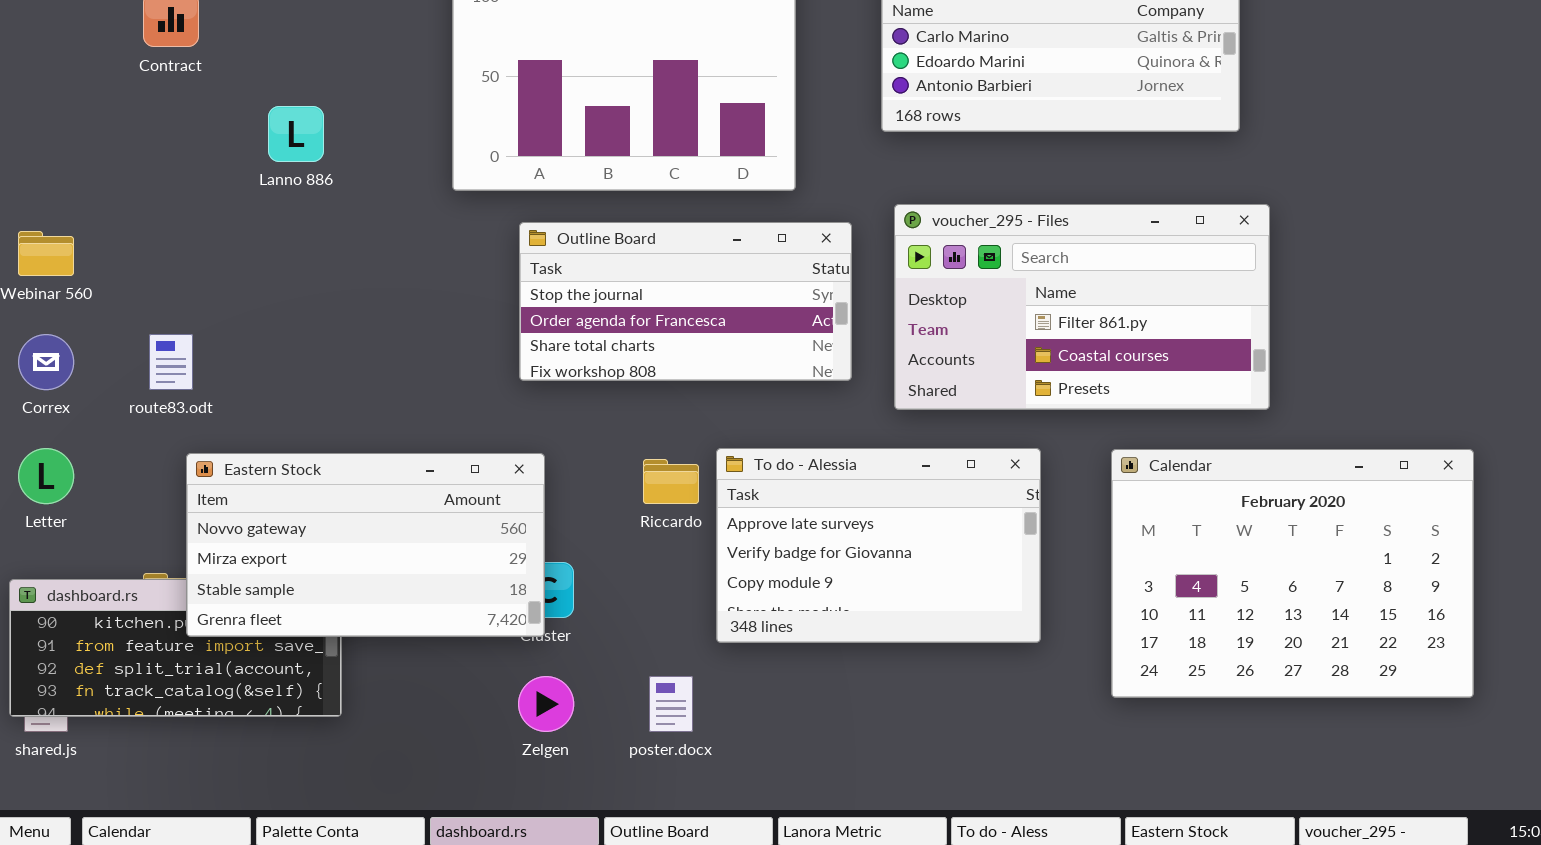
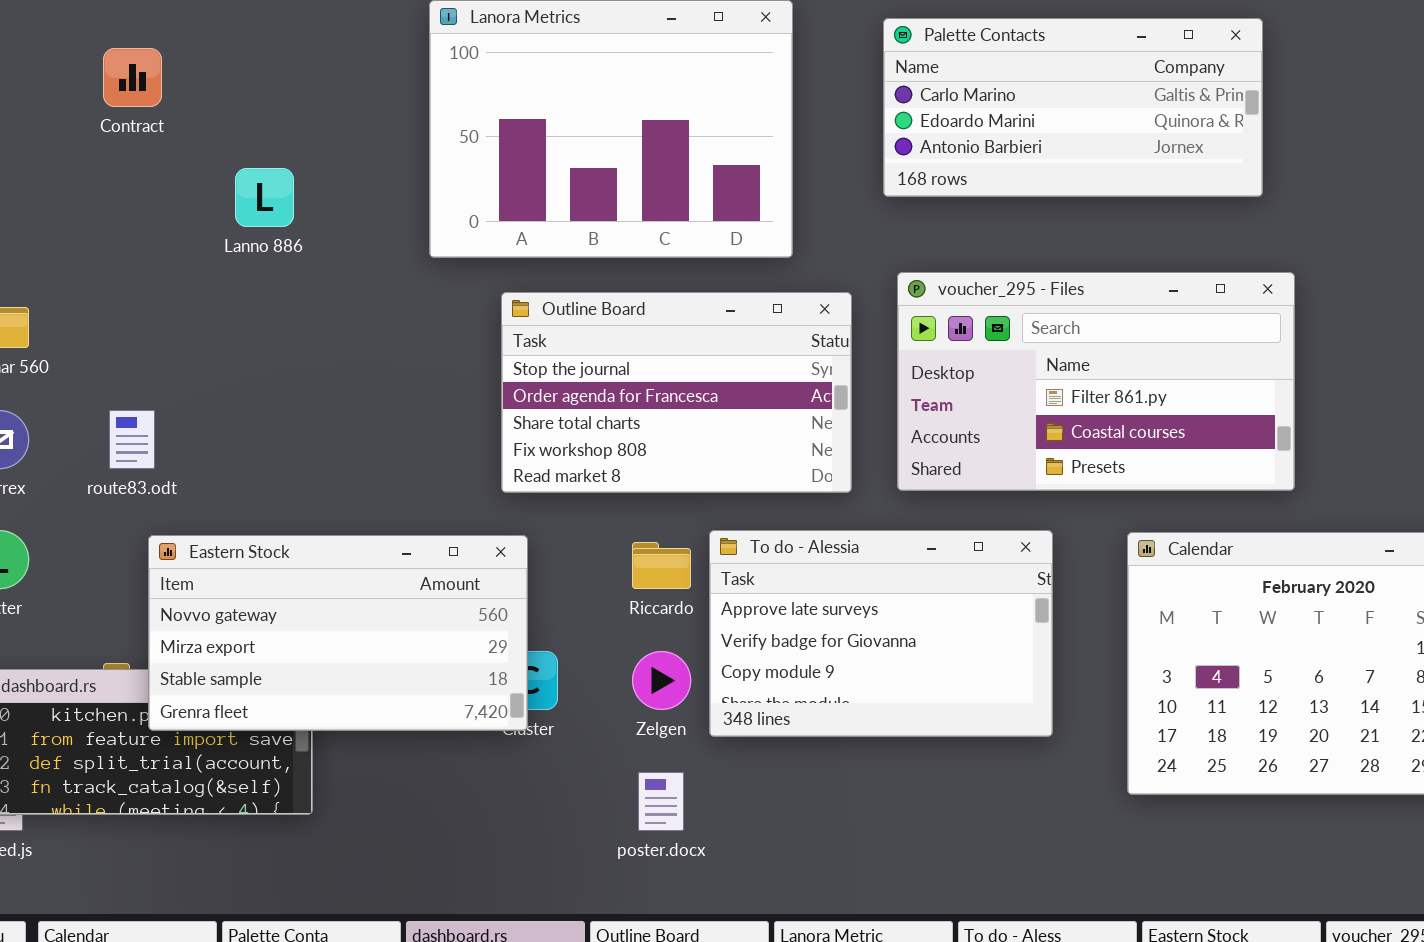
Outline Board: [519,222,852,381] -> [501,292,852,493], resized
Zelgen: [518,676,574,732] -> [632,651,691,710], moved

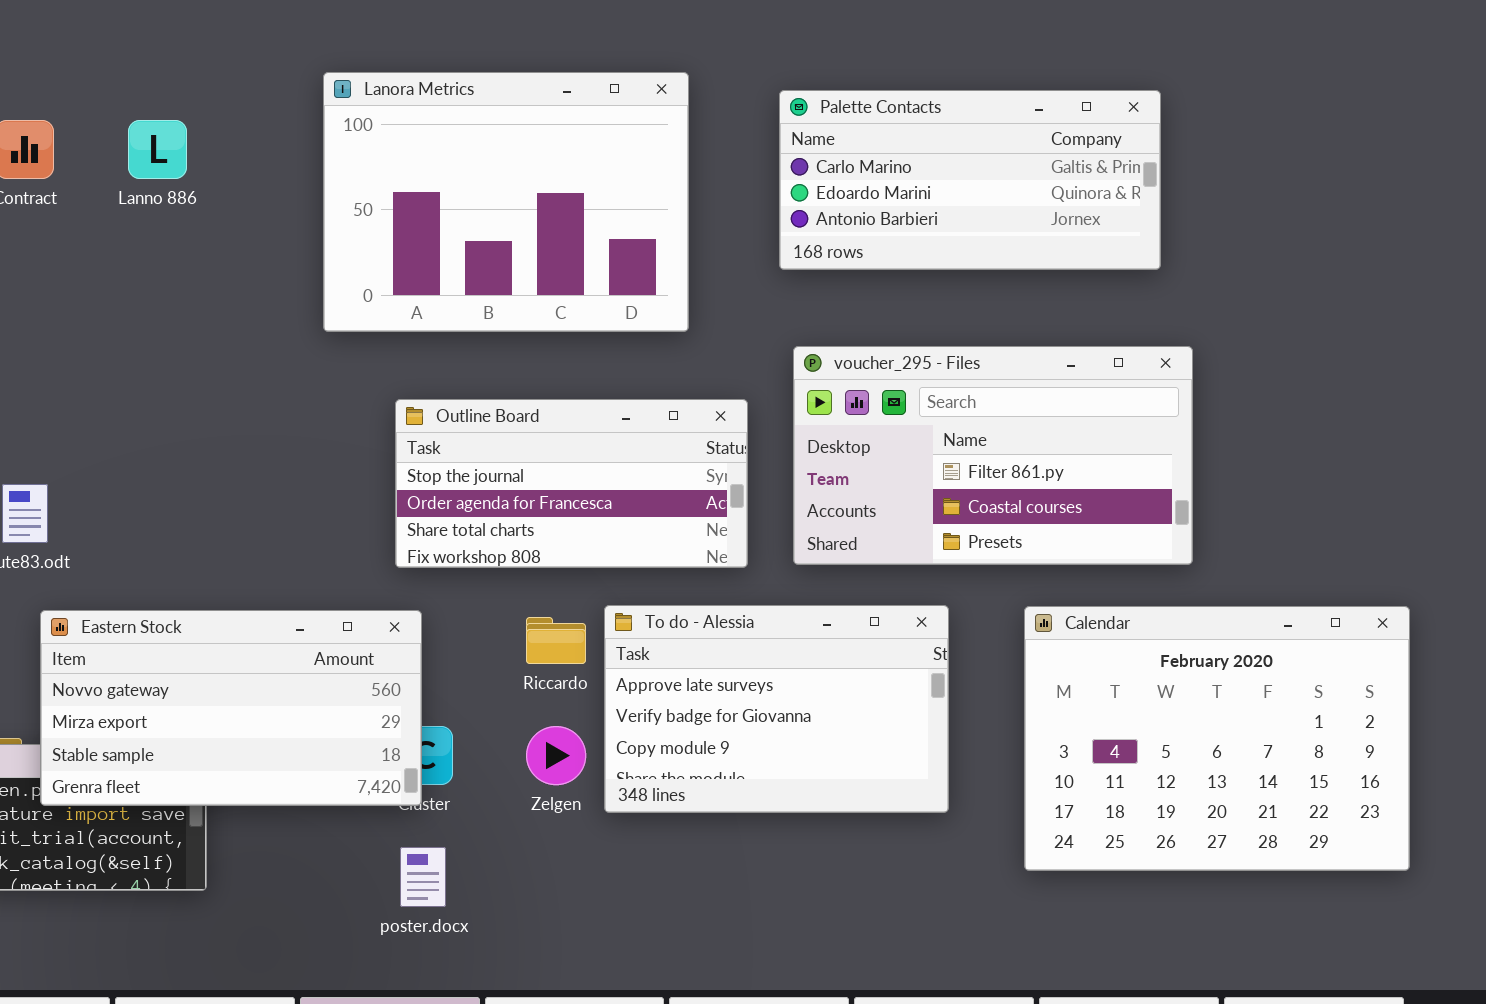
Lanno 886: [235,168,294,227] -> [128,120,187,179], moved
Outline Board: [501,292,852,493] -> [395,399,748,568], resized
poster.docx: [638,772,684,831] -> [400,847,446,907], moved

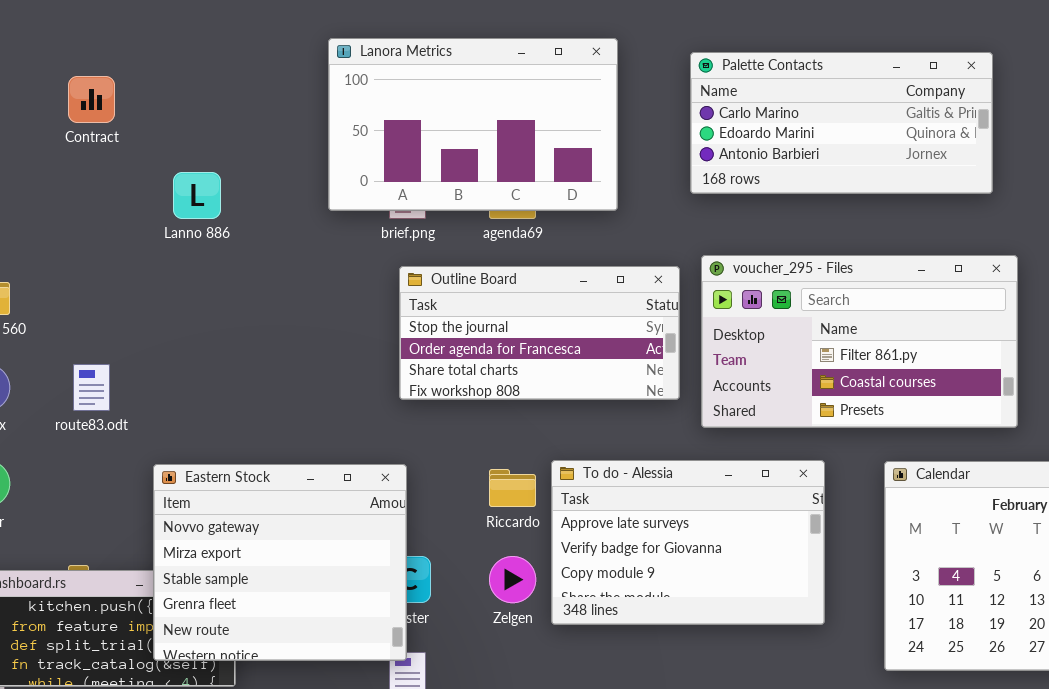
Lanora Metrics: [323,72,689,332] -> [328,38,618,211], resized
Lanno 886: [128,120,187,179] -> [173,172,221,219], moved
Outline Board: [395,399,748,568] -> [399,266,680,400], moved
Eastern Stock: [40,610,422,806] -> [153,464,407,661], resized

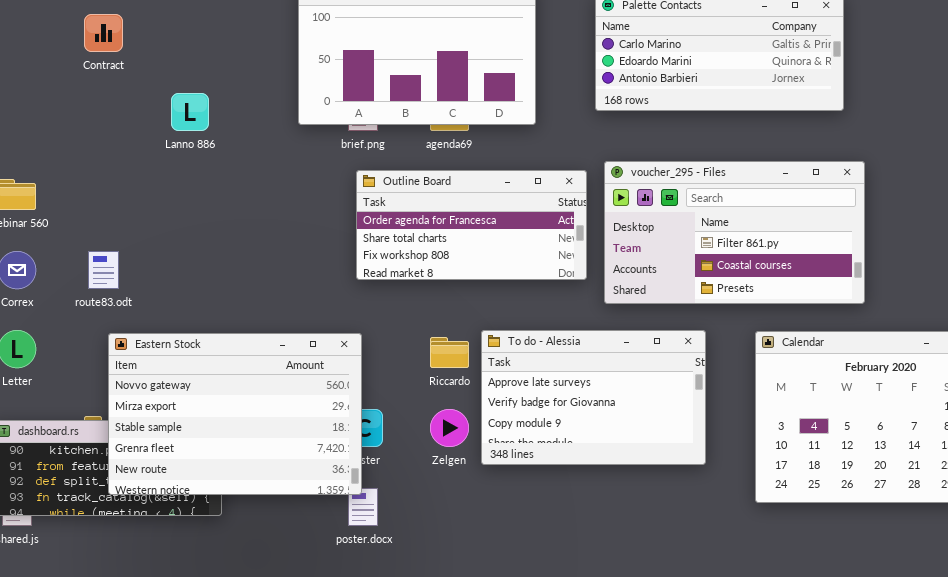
Outline Board: [399,266,680,400] -> [356,170,587,280], scrolled down 1 row
Eastern Stock: [153,464,407,661] -> [108,333,362,495], resized

